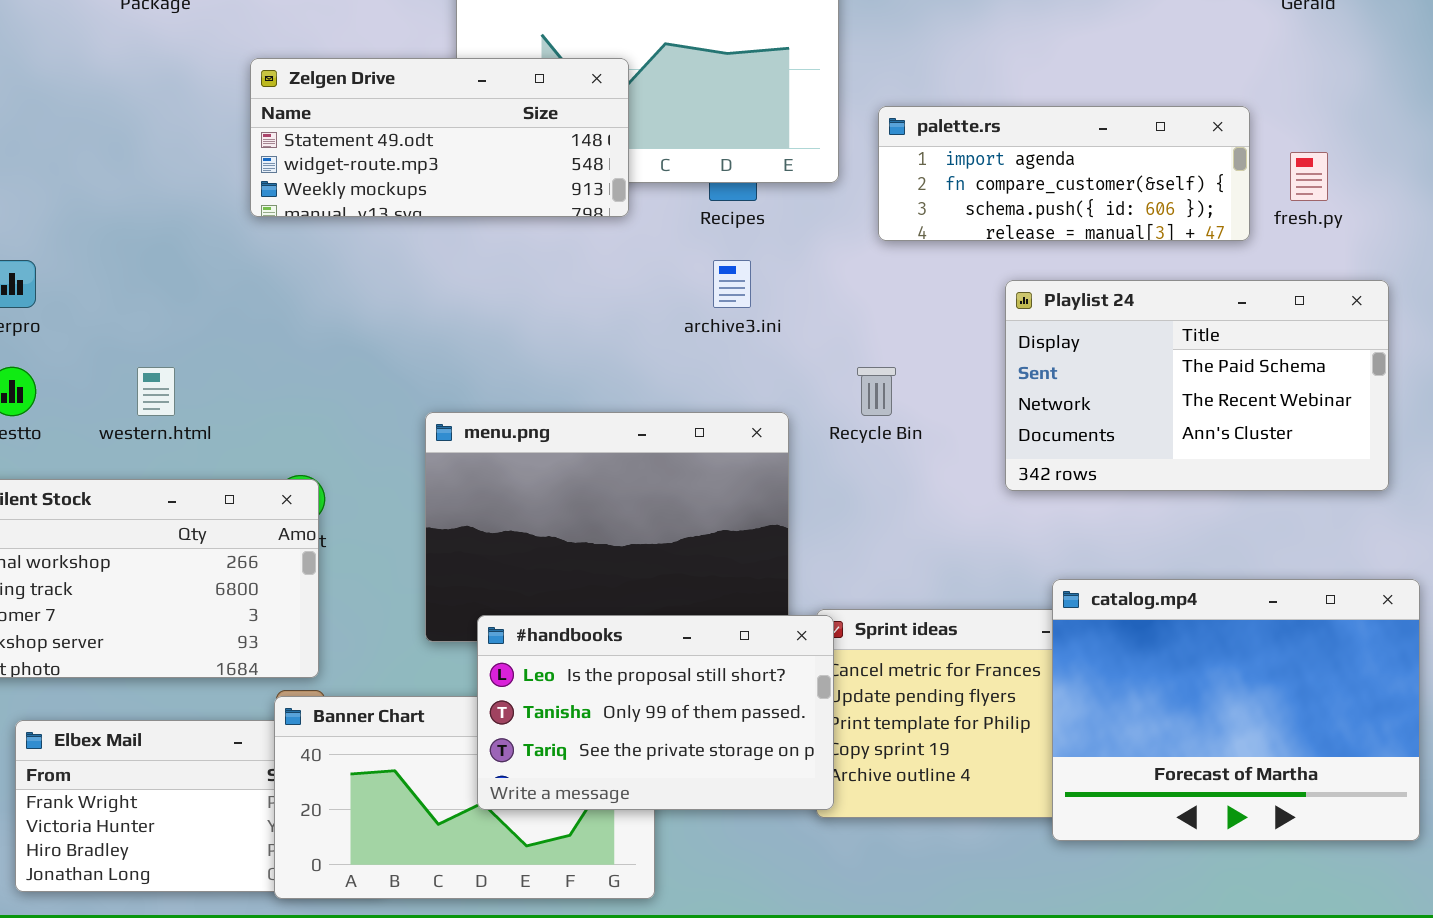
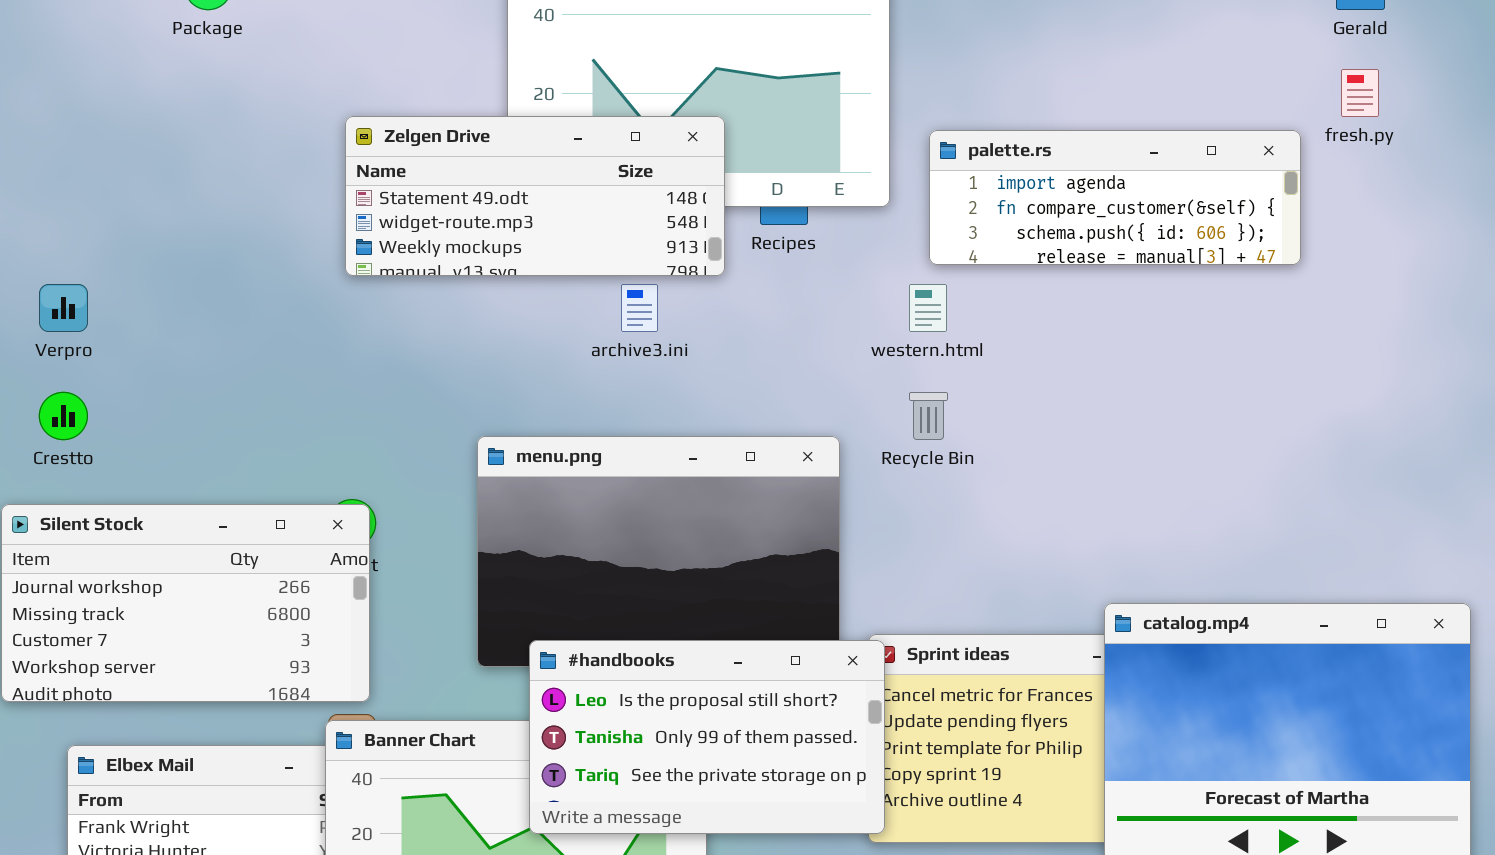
Zelgen Drive: [250,58,629,217] -> [345,116,725,276], moved
fresh.py: [1290,152,1328,201] -> [1341,69,1379,117], moved
archive3.ini: [713,260,751,308] -> [621,284,658,332], moved
Playlist 24: [1005,280,1389,491] -> none, closed
western.html: [137,367,175,416] -> [909,284,947,332], moved

